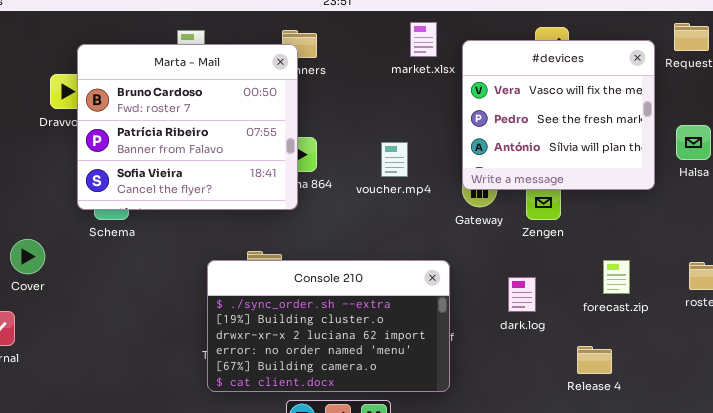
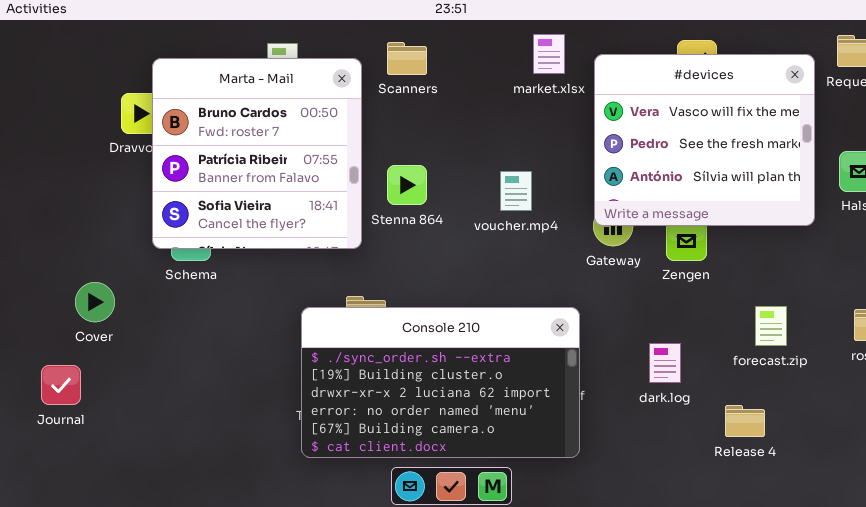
Marta - Mail: [77,44,298,210] -> [152,58,362,249], resized
dark.log: [508,277,536,312] -> [649,343,681,383], moved

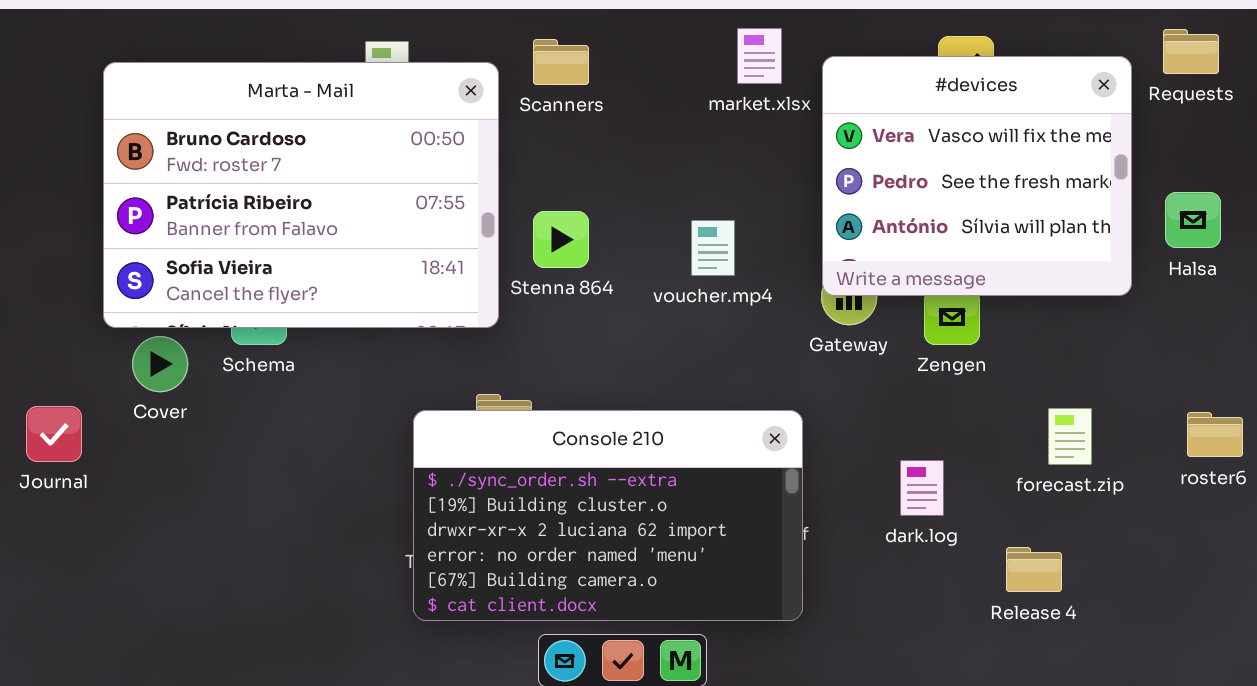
Marta - Mail: [152,58,362,249] -> [103,62,499,328], resized
Cover: [75,282,115,322] -> [132,336,188,392], moved
Journal: [41,365,81,405] -> [26,406,82,462], moved

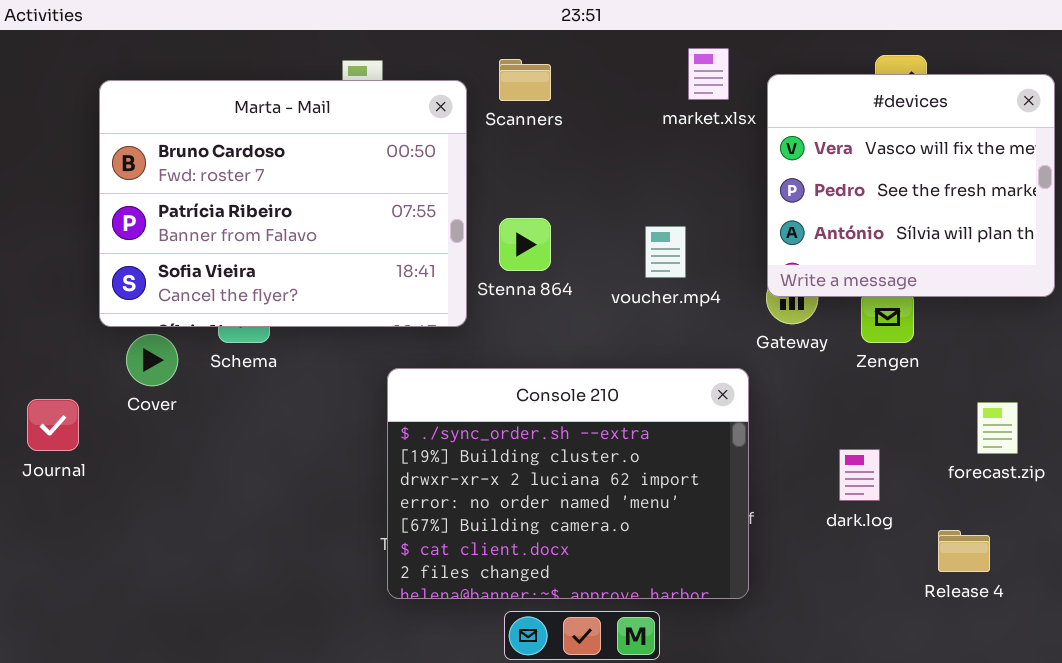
Console 210: [413,410,803,621] -> [387,368,749,599], resized

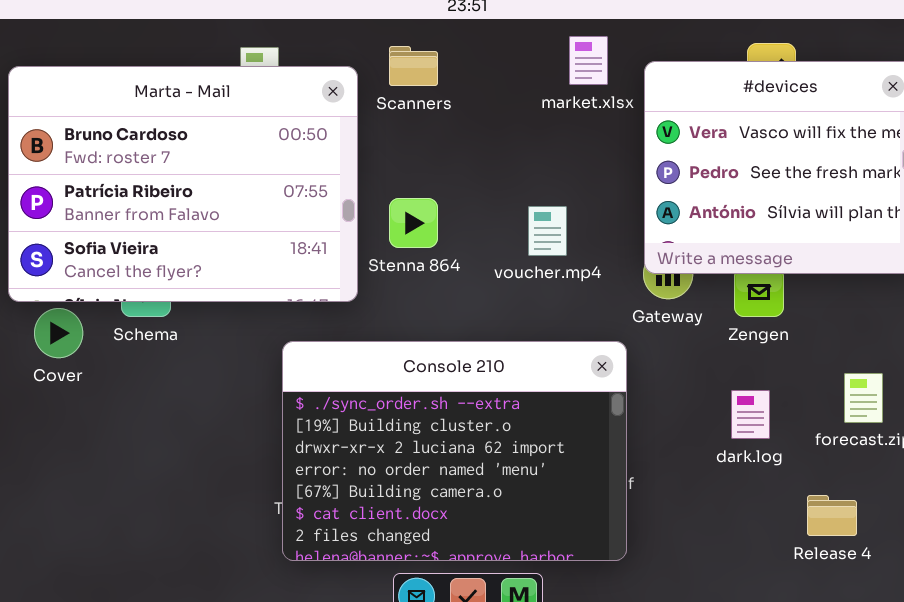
dark.log: [839,449,880,501] -> [731,390,770,439], moved

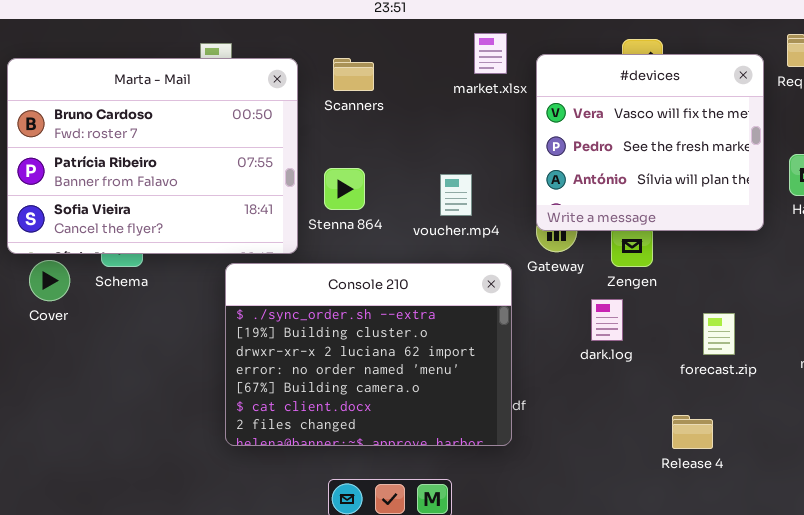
Scanners: [389,46,438,86] -> [333,58,374,91], moved
Console 210: [282,341,627,561] -> [225,263,512,446], moved
dark.log: [731,390,770,439] -> [591,299,623,341], moved

